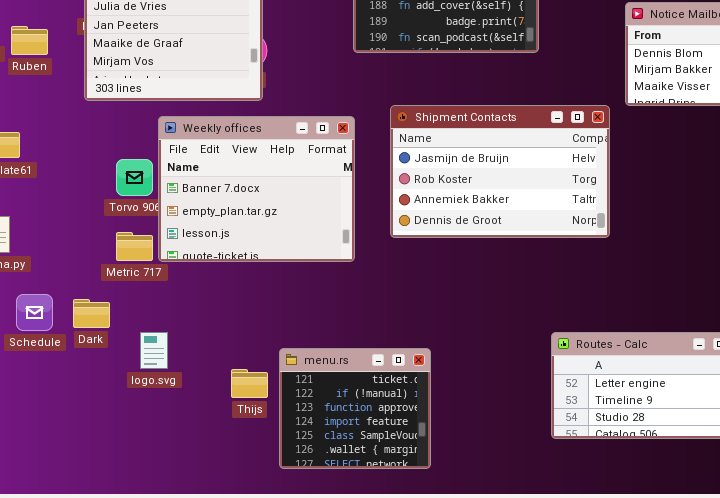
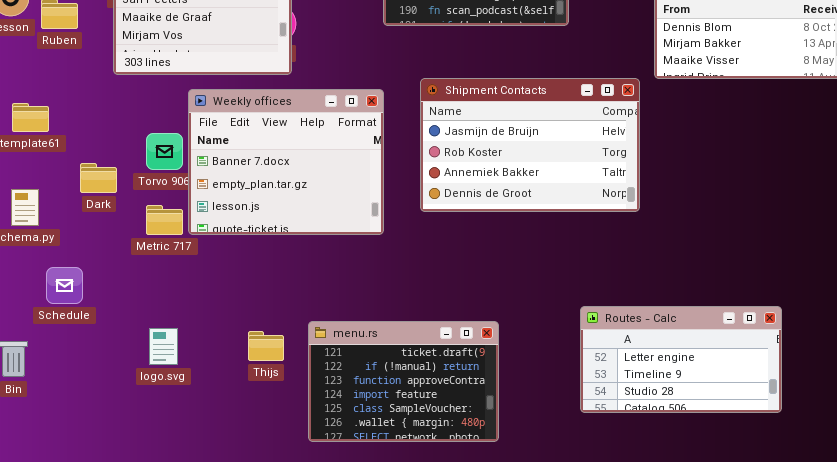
Dark: [73,299,110,328] -> [80,163,117,193], moved
logo.svg: [140,332,168,369] -> [149,328,178,365], moved
menu.rs: [279,348,431,469] -> [308,321,499,442], resized
Thijs: [231,369,268,398] -> [248,331,284,361], moved

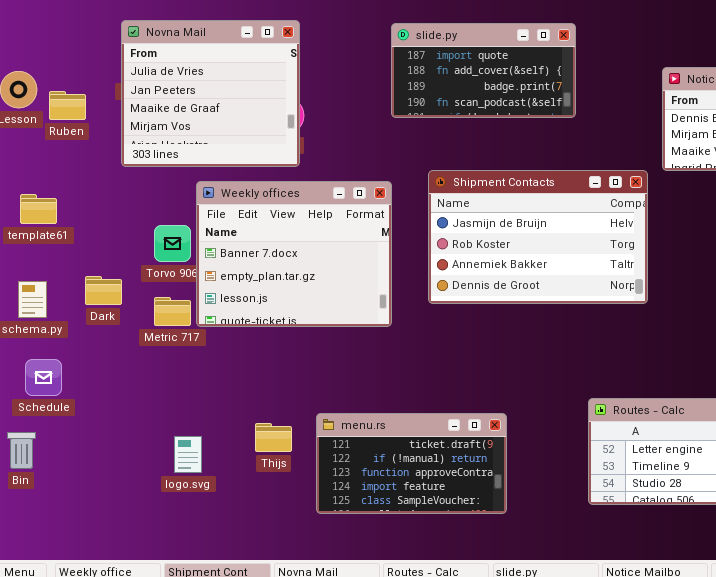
Dark: [80,163,117,193] -> [85,276,122,305], moved
Schedule: [46,267,83,304] -> [25,359,62,396], moved
menu.rs: [308,321,499,442] -> [316,413,507,514], resized
logo.svg: [149,328,178,365] -> [174,436,202,473], moved

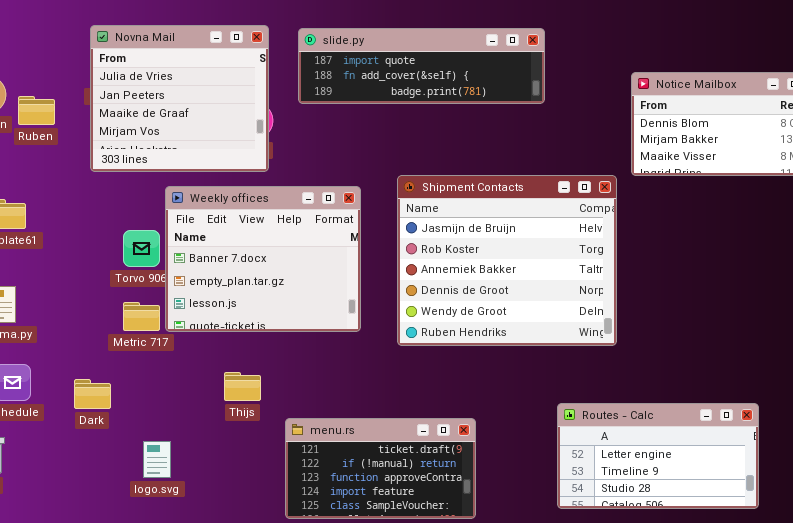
slide.py: [391,23,576,118] -> [298,28,545,104], resized
Shipment Contacts: [428,170,648,304] -> [397,175,617,346], resized
Dark: [85,276,122,305] -> [74,379,111,409], moved
Thijs: [255,423,292,452] -> [224,372,261,401], moved

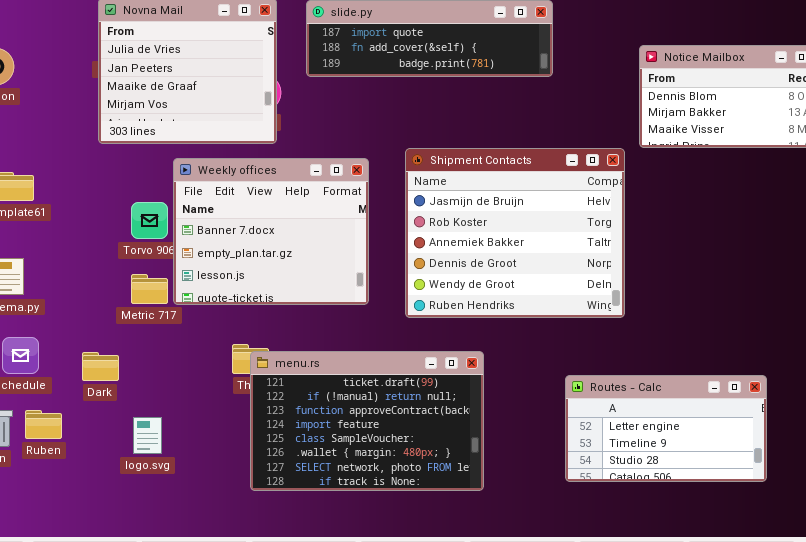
Ruben: [18,96,55,125] -> [25,410,62,439], moved
menu.rs: [285,418,476,519] -> [250,351,484,491], resized
logo.svg: [143,441,171,478] -> [133,417,162,454], moved

